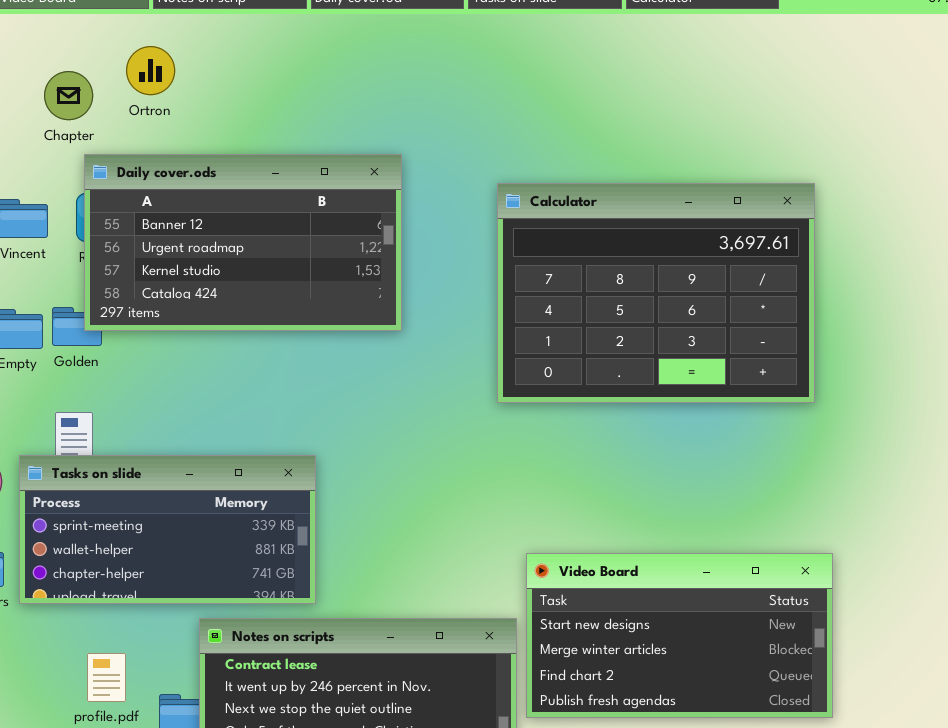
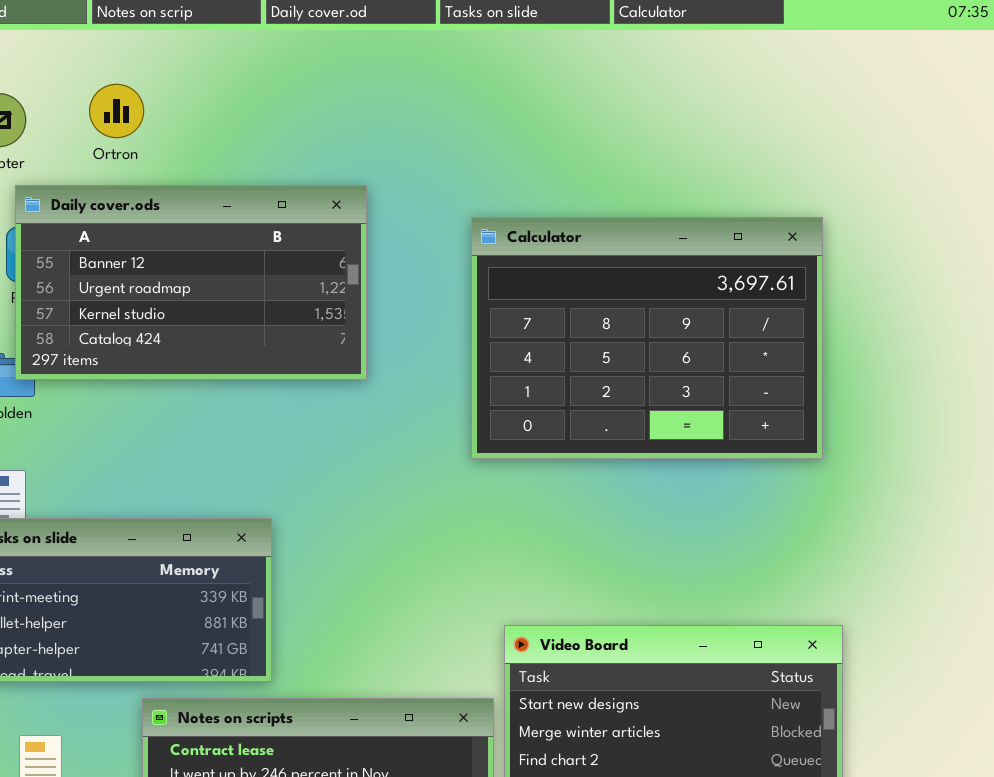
Ortron: [126,46,175,95] -> [89,84,144,138], moved

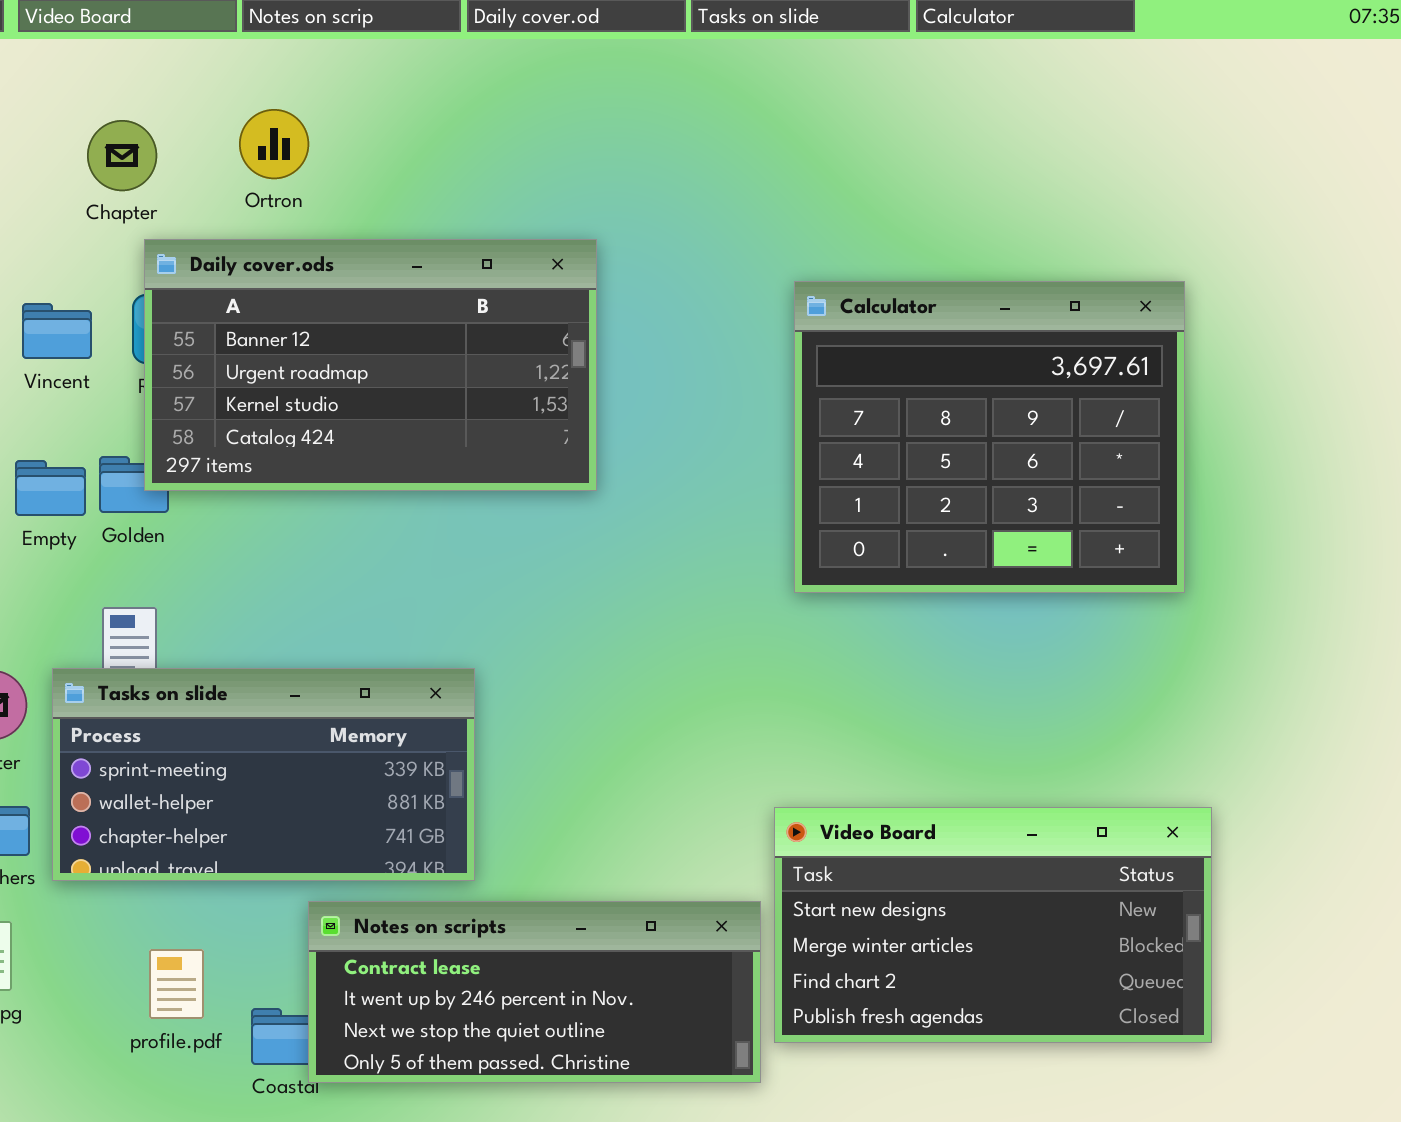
Calculator: [471,217,823,459] -> [794,281,1185,593], resized

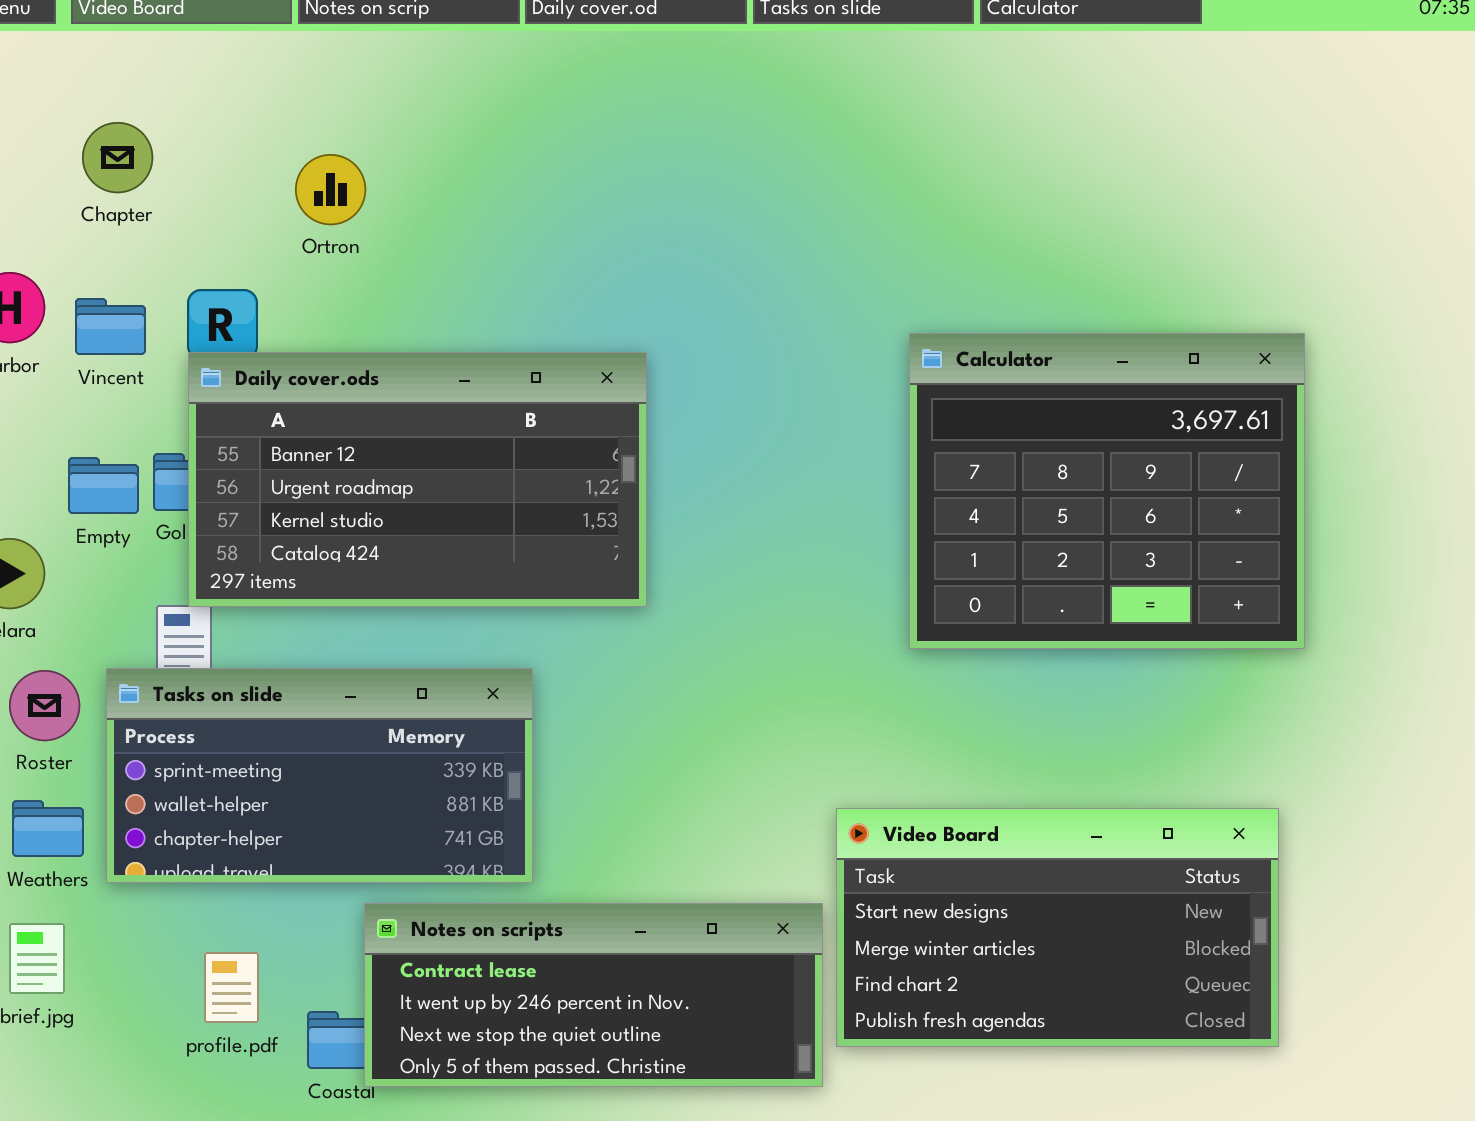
Ortron: [239,109,309,179] -> [295,154,366,225], moved
Chapter: [87,120,157,191] -> [82,122,153,193], moved
Daily cover.ods: [144,239,597,491] -> [188,352,647,607], moved
Calculator: [794,281,1185,593] -> [909,333,1305,649], moved

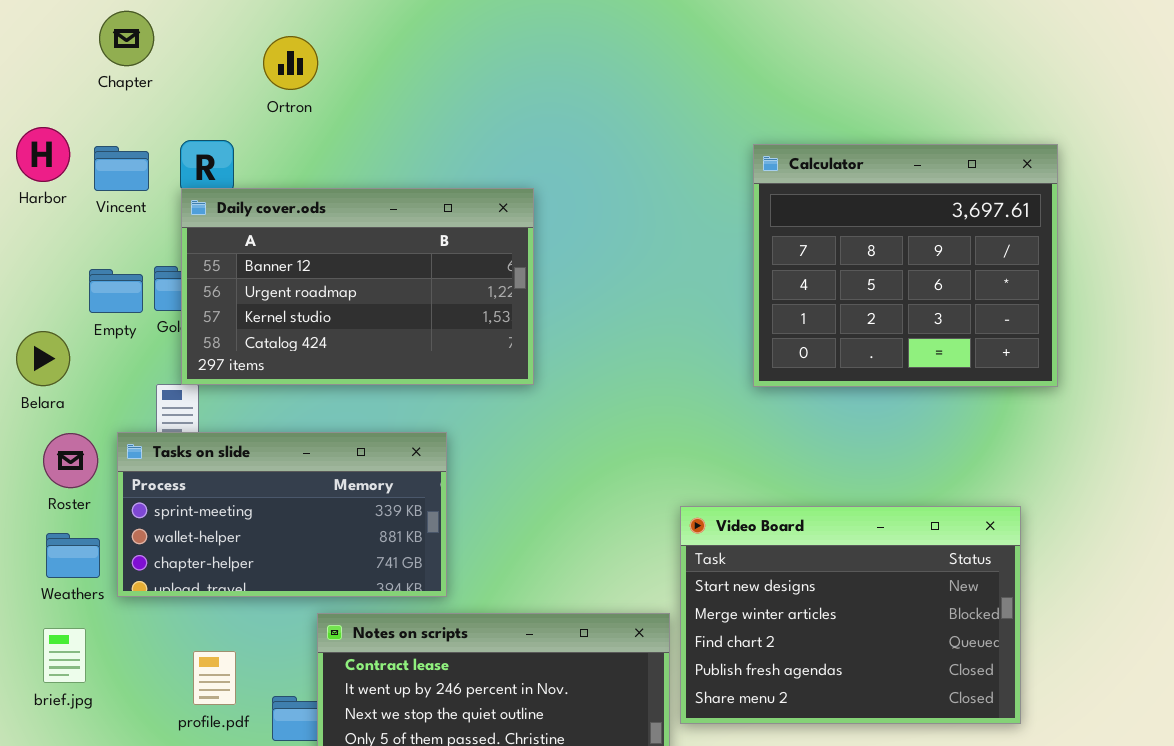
Calculator: [909,333,1305,649] -> [753,144,1058,387], moved
Video Board: [836,808,1279,1047] -> [680,506,1021,724], resized

